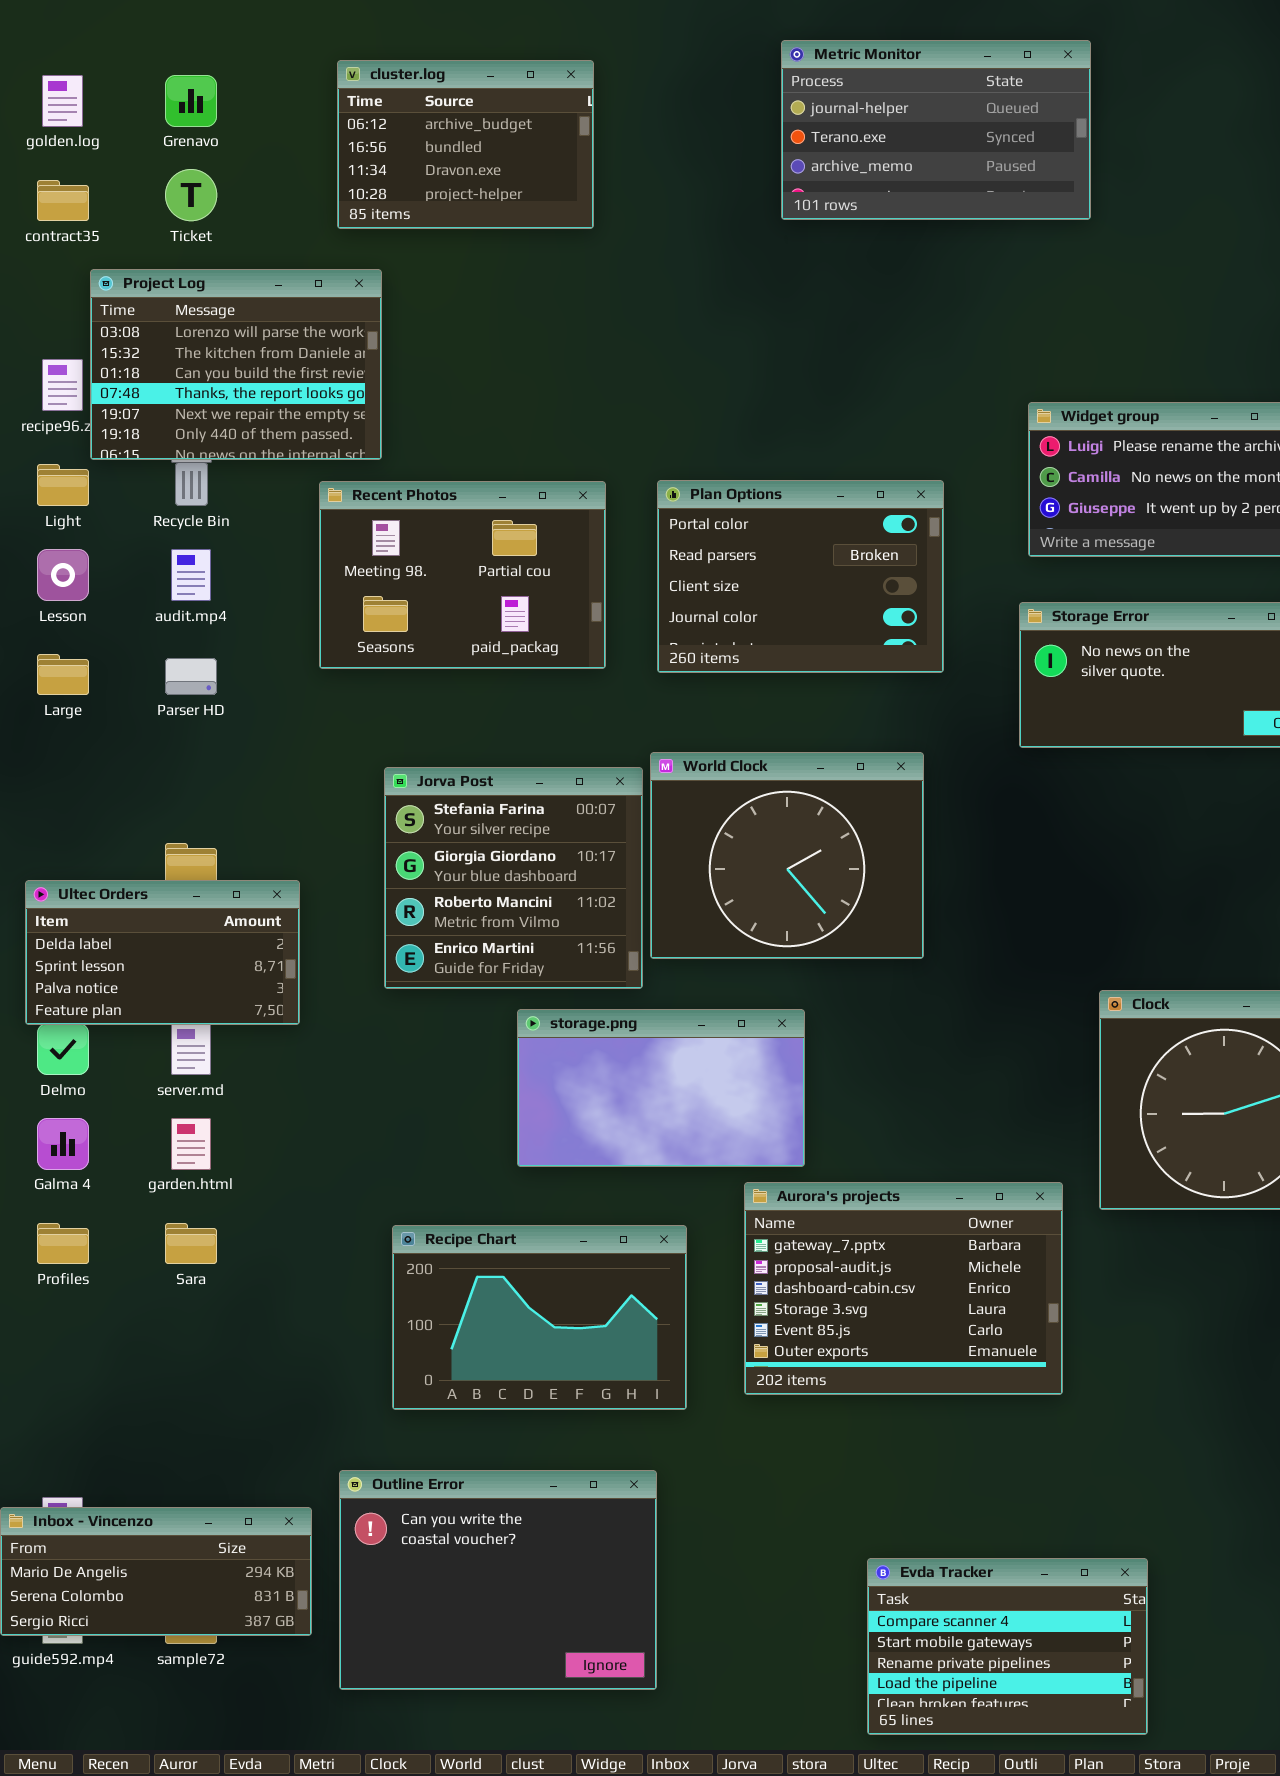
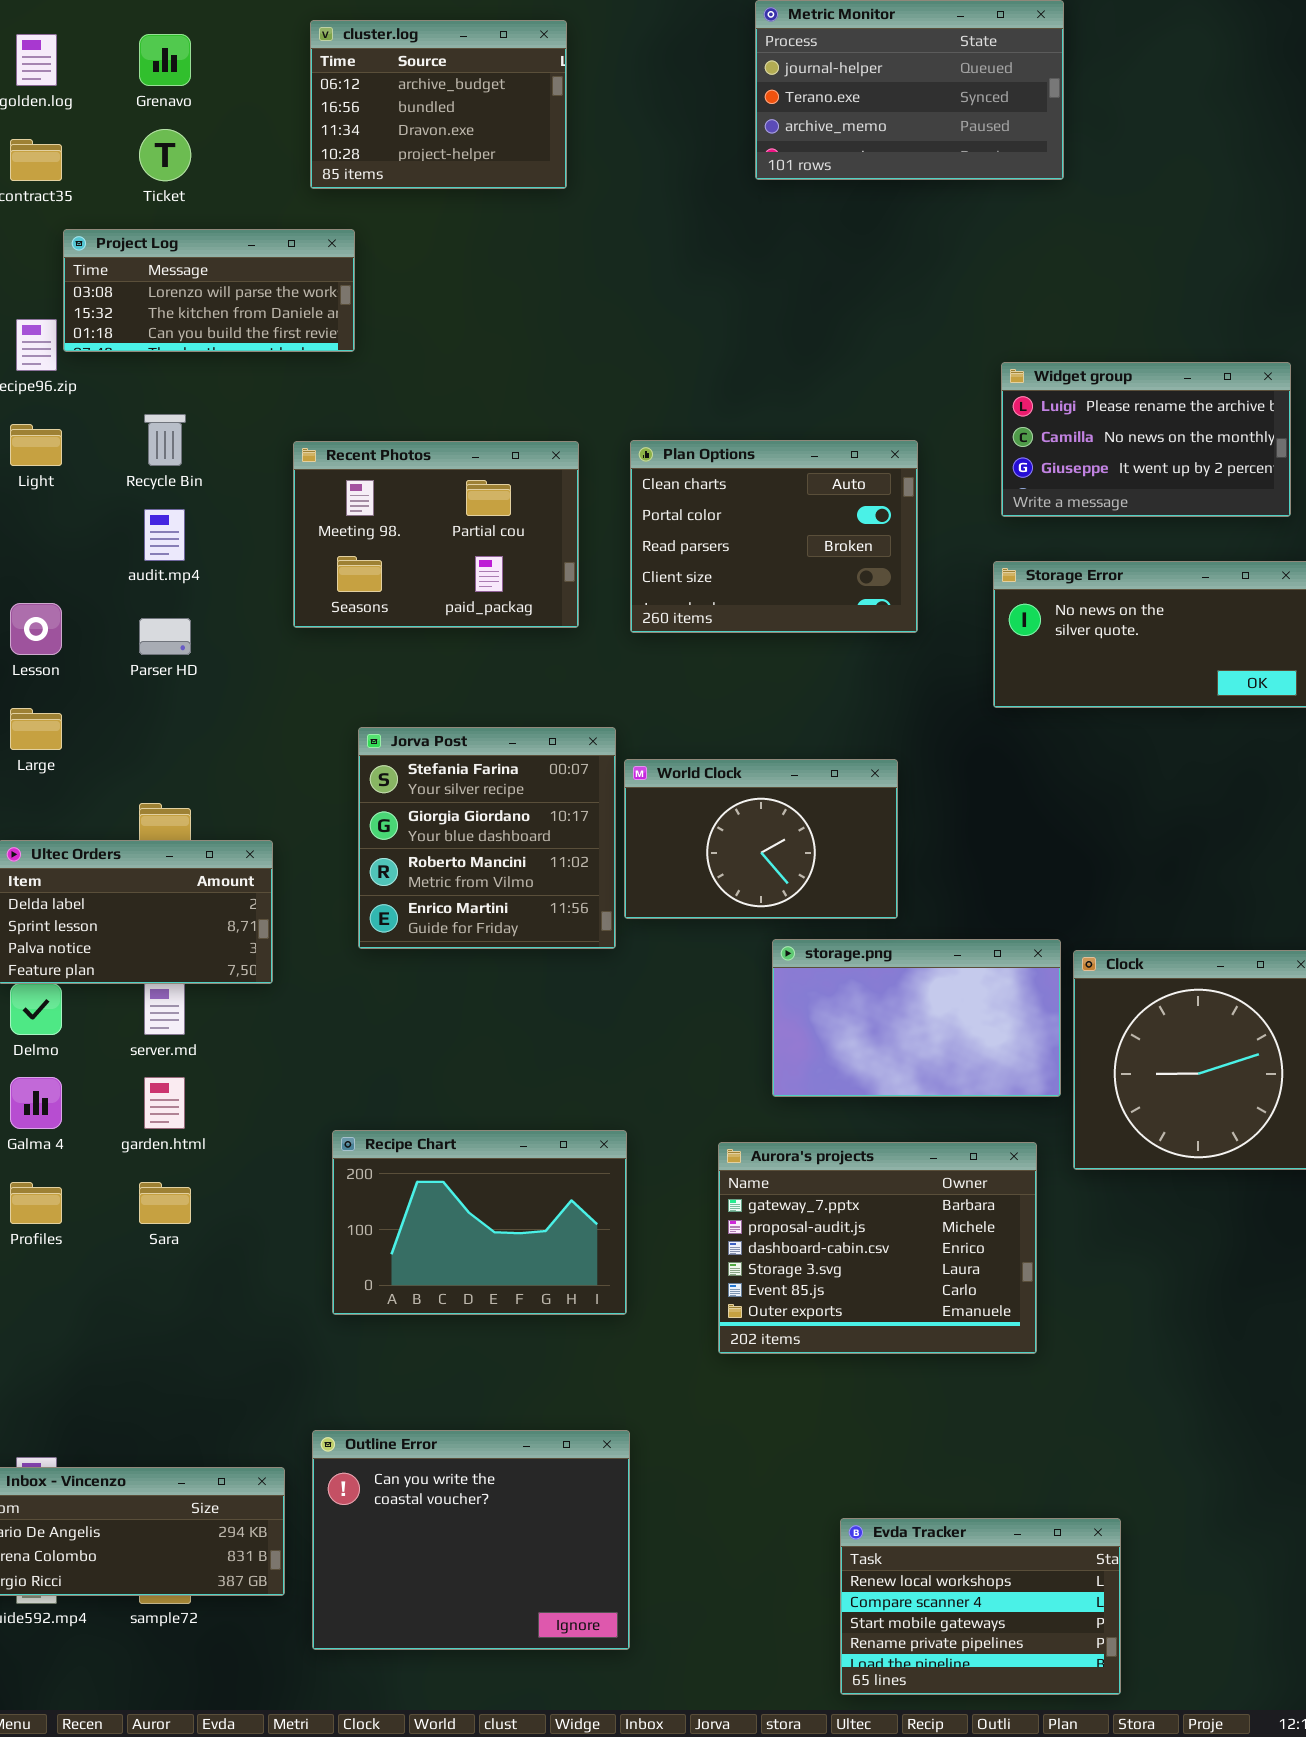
Project Log: [90,269,382,460] -> [63,229,355,352], resized
Plan Options: [657,480,944,673] -> [630,440,918,633], scrolled up 1 row
Lesson: [37,549,89,601] -> [10,603,62,655], moved
Large: [37,654,89,695] -> [10,708,62,750], moved
World Clock: [650,752,924,959] -> [624,759,898,919], resized
storage.png: [517,1009,805,1167] -> [772,939,1061,1097], moved
Recipe Chart: [392,1225,687,1410] -> [332,1130,627,1315], moved
Evda Tracker: [867,1558,1148,1735] -> [840,1518,1121,1695], scrolled up 1 row

